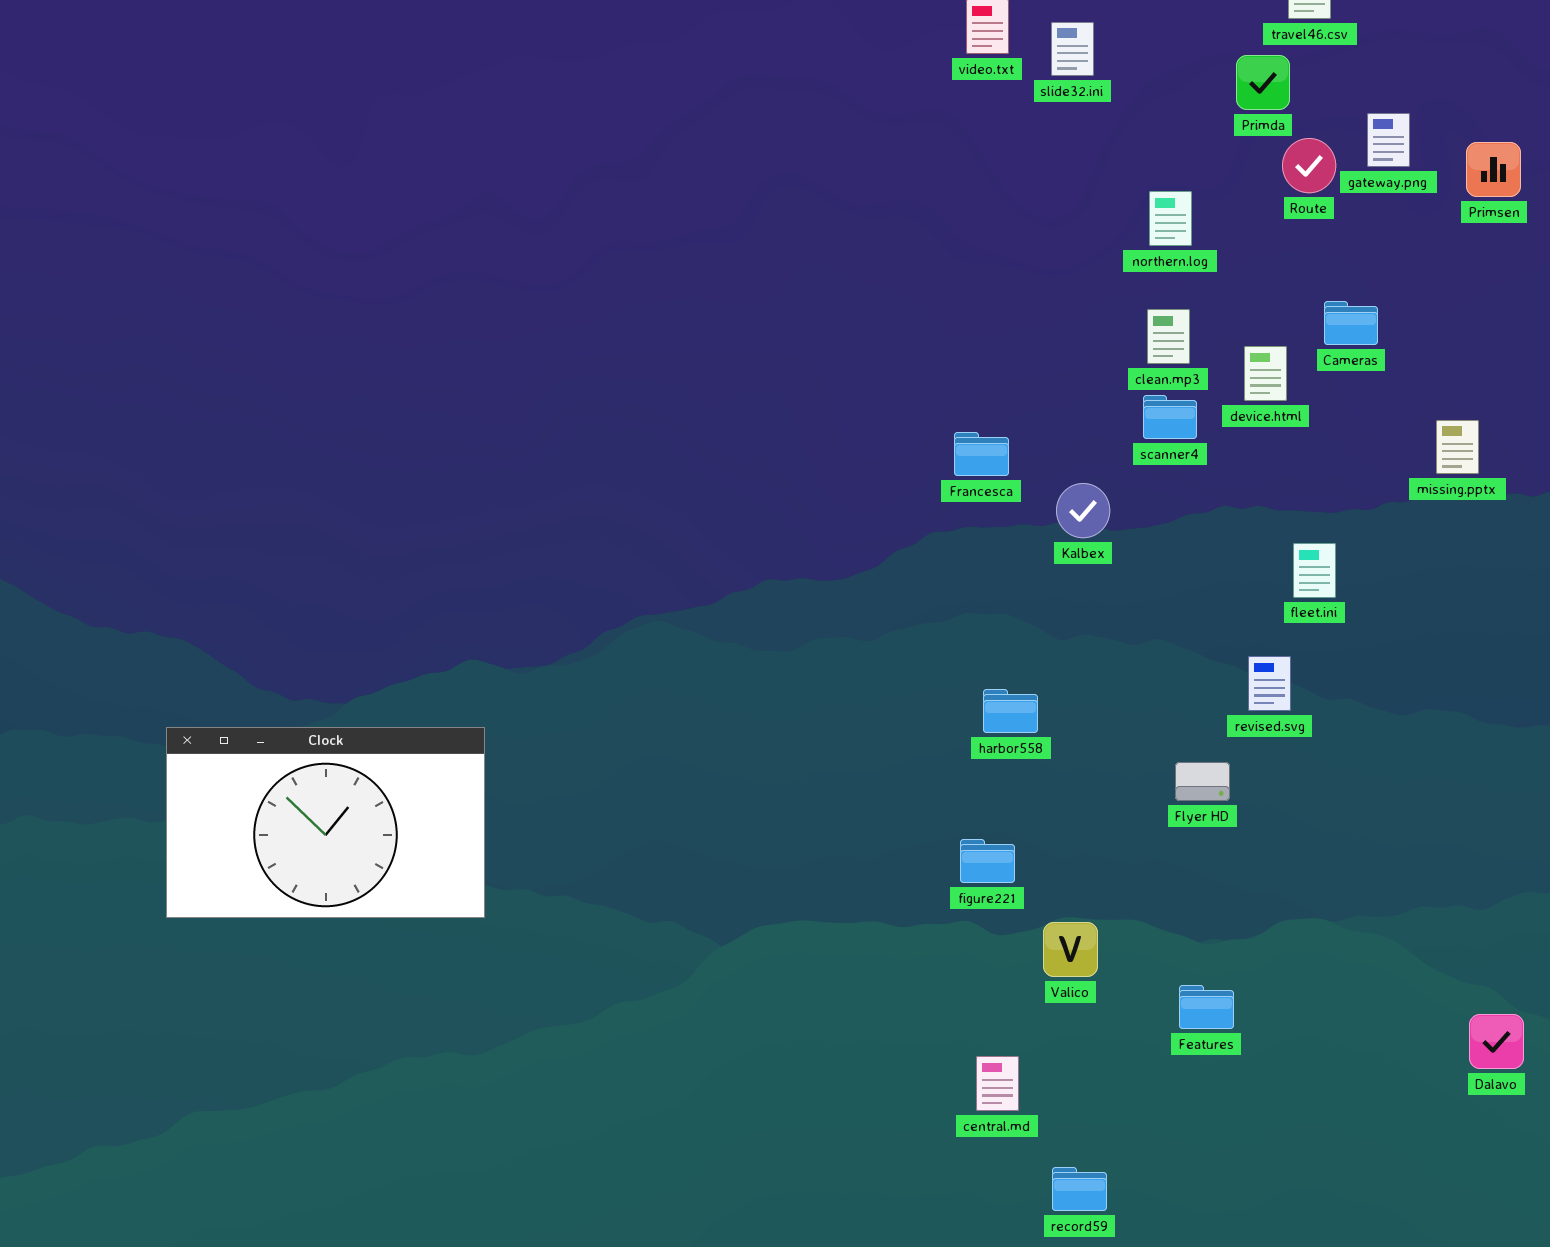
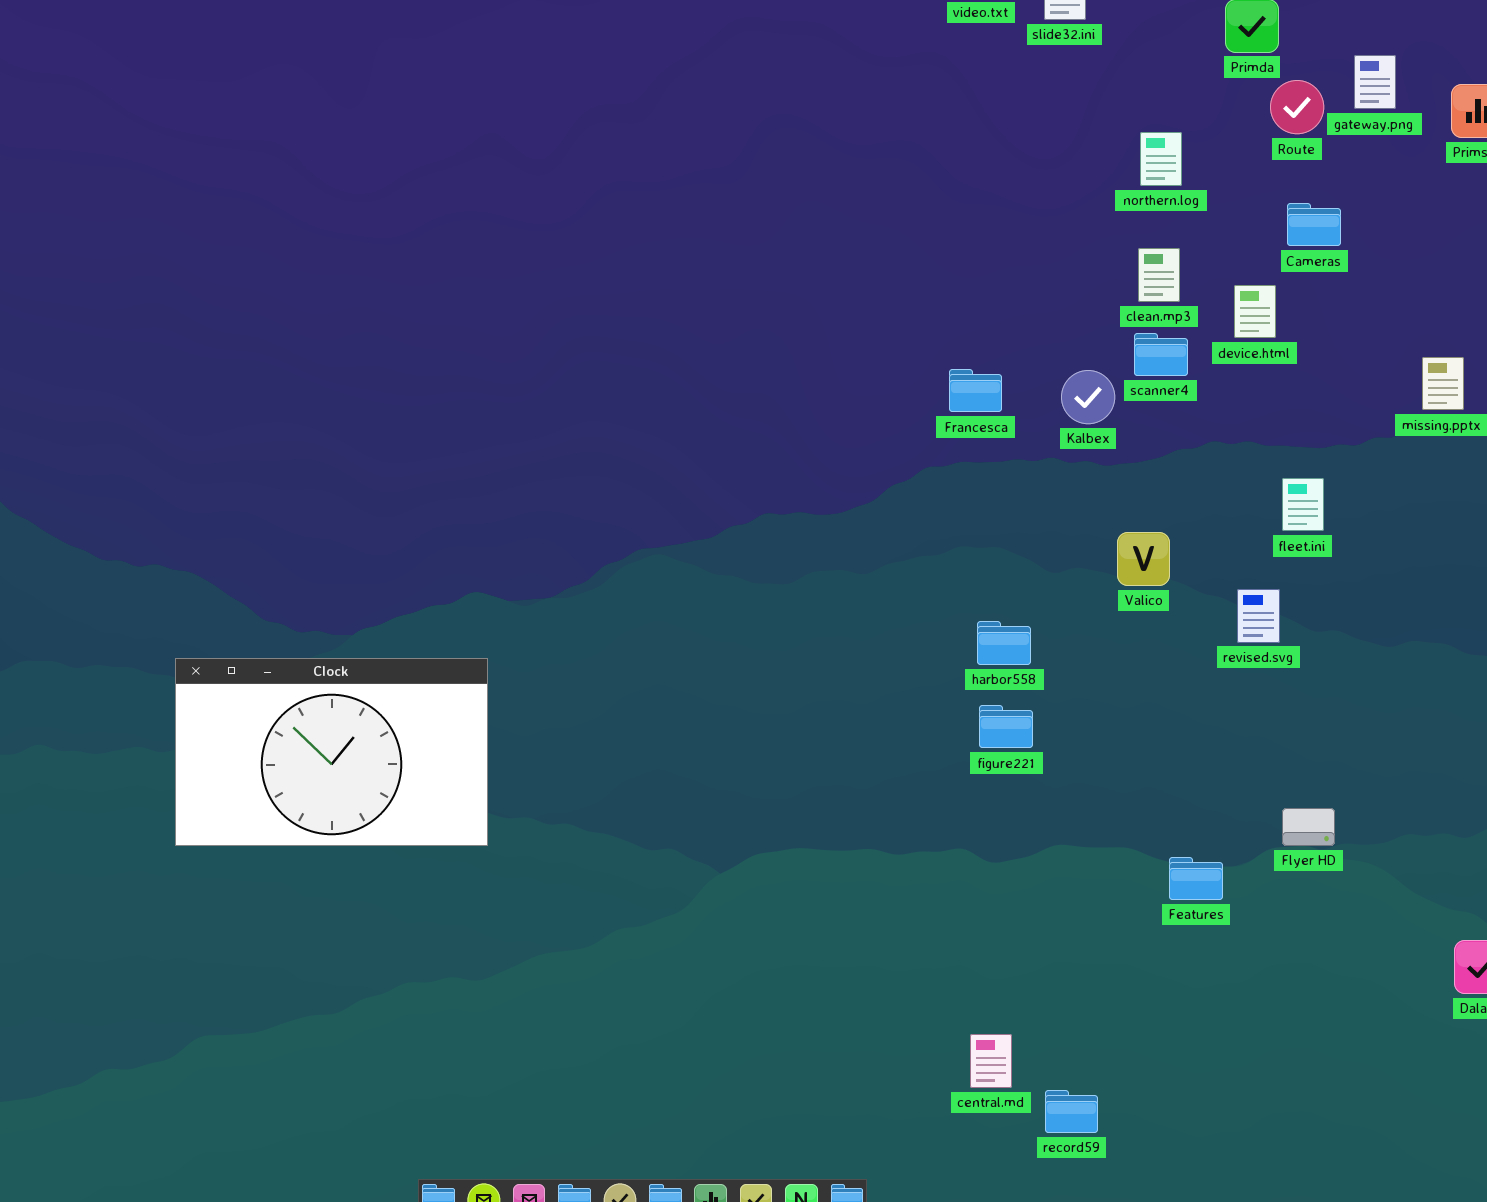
Cameras: [1324,301,1378,345] -> [1287,203,1341,246], moved
Kalbex: [1056,483,1110,538] -> [1061,370,1115,424], moved
Flyer HD: [1175,762,1230,801] -> [1282,808,1335,846], moved
figure221: [960,839,1015,883] -> [979,705,1033,748], moved
Valico: [1043,922,1098,977] -> [1117,532,1170,586], moved
Features: [1179,985,1234,1029] -> [1169,857,1223,900], moved
central.md: [976,1056,1019,1111] -> [970,1034,1012,1088], moved

